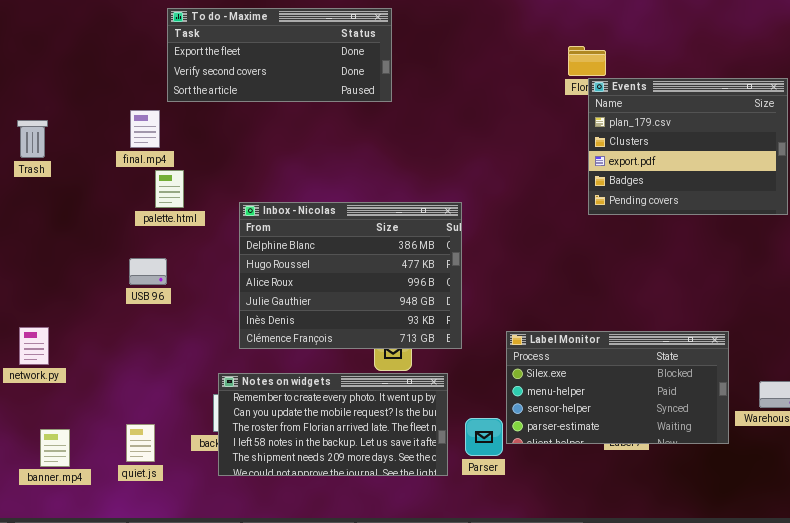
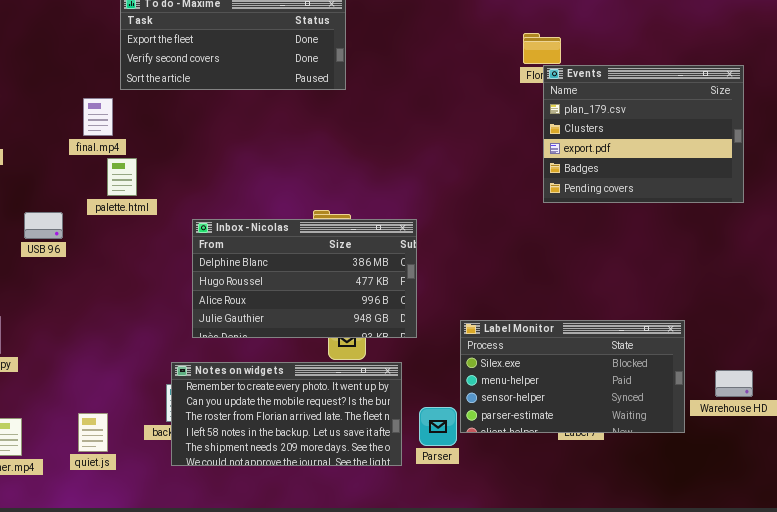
Inbox - Nicolas: [239,202,462,349] -> [192,219,417,338], resized
USB 96: [129,258,167,285] -> [24,212,63,239], moved

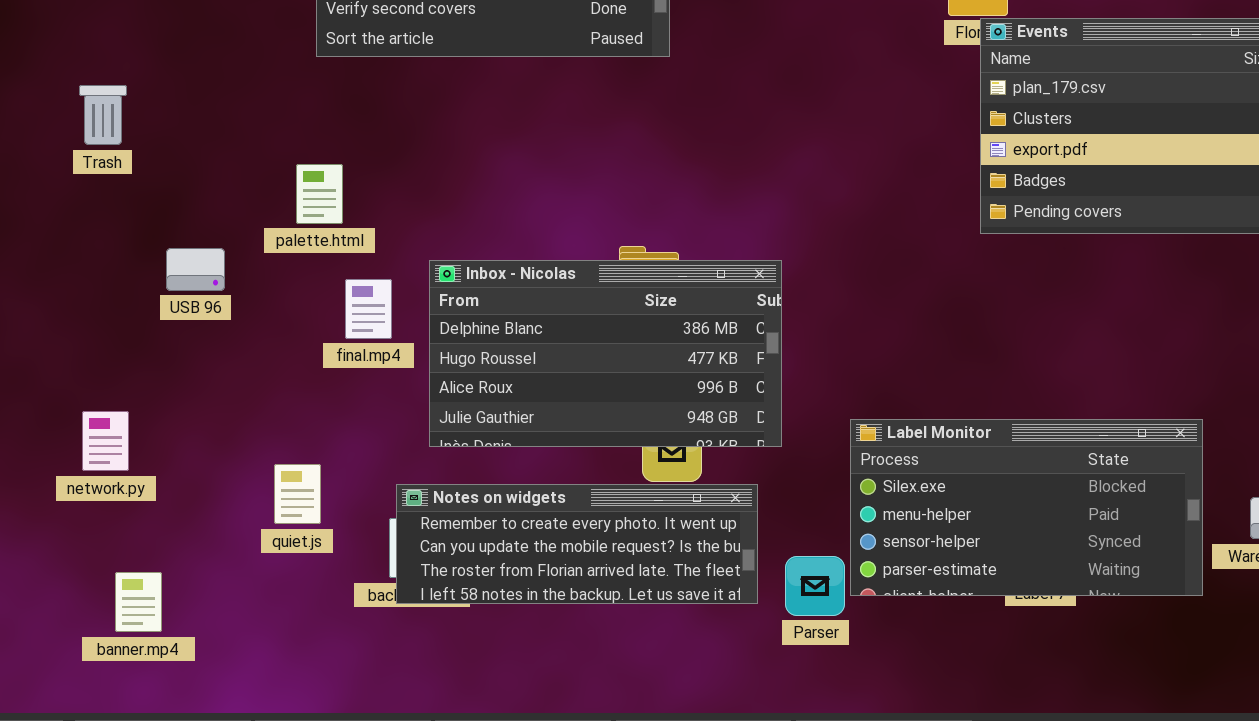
final.mp4: [83,98,113,136] -> [345,279,392,339], moved
Notes on widgets: [171,362,402,466] -> [396,484,758,604], resized
quiet.js: [78,413,108,452] -> [274,464,321,524], moved

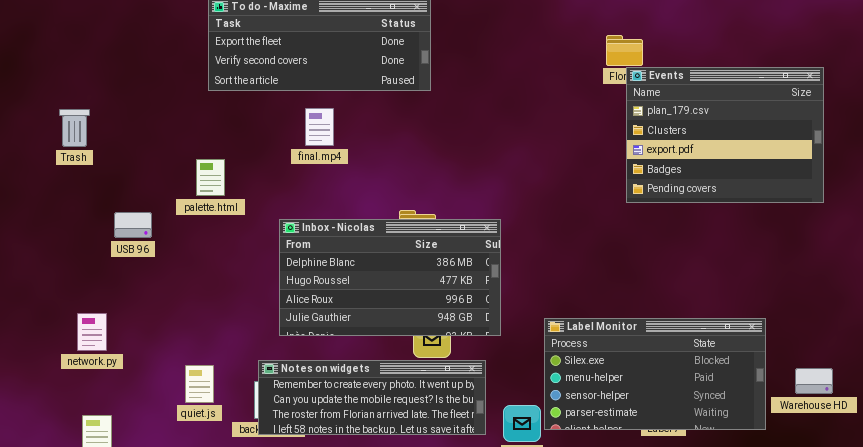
final.mp4: [345,279,392,339] -> [305,108,334,146], moved
network.py: [82,411,129,471] -> [77,313,107,351], moved
quiet.js: [274,464,321,524] -> [185,365,214,403], moved

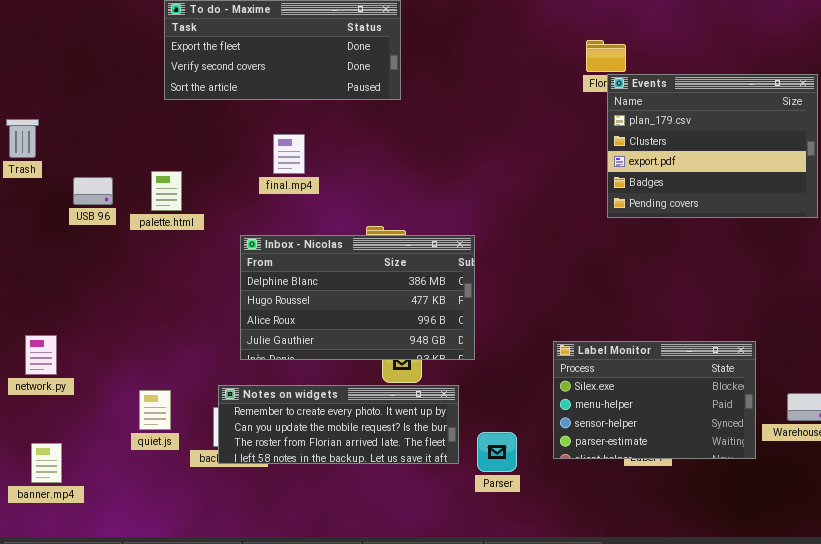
final.mp4: [305,108,334,146] -> [273,134,305,174], moved
USB 96: [114,212,152,238] -> [73,177,113,205], moved
Label Monitor: [544,318,766,430] -> [553,341,756,459], resized

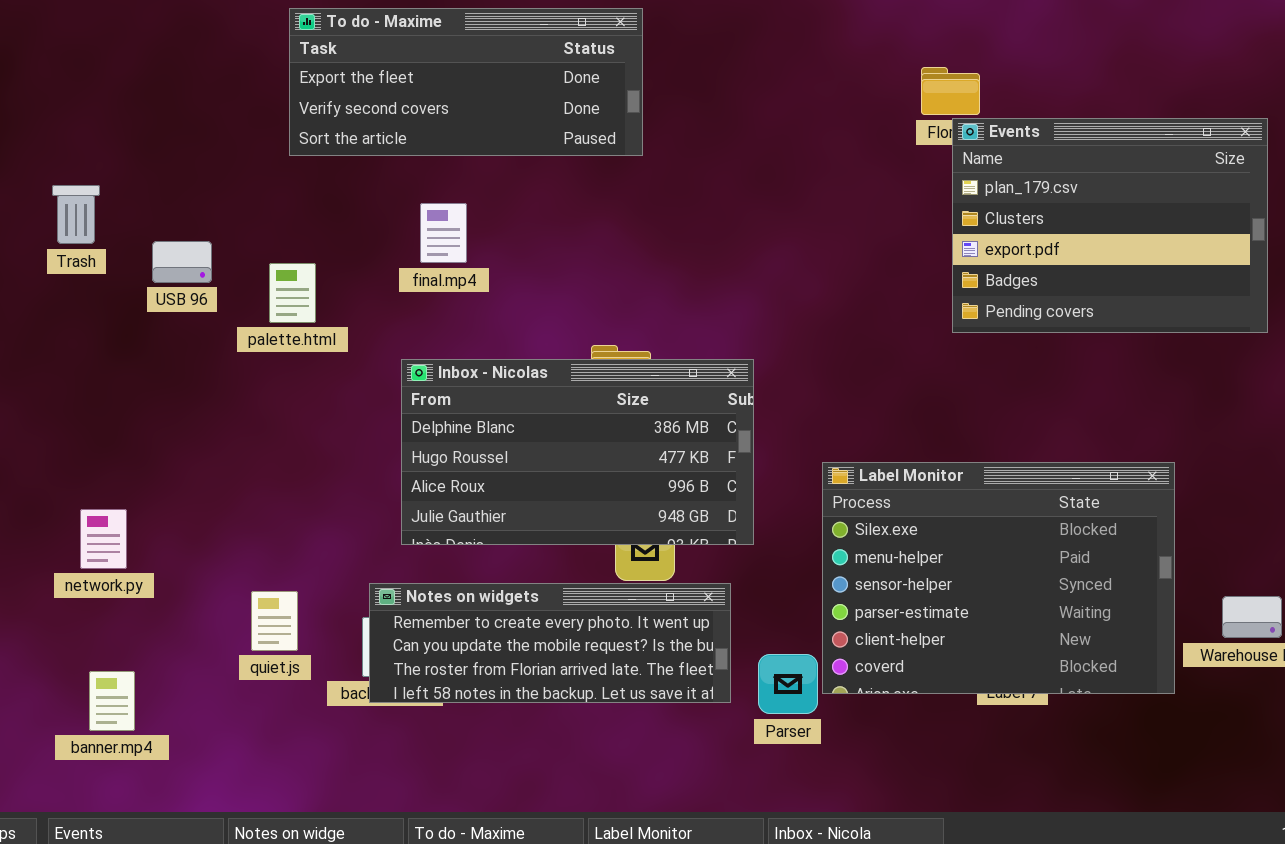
final.mp4: [273,134,305,174] -> [420,203,467,263], moved
USB 96: [73,177,113,205] -> [152,241,212,283], moved
Label Monitor: [553,341,756,459] -> [822,462,1175,694], resized

